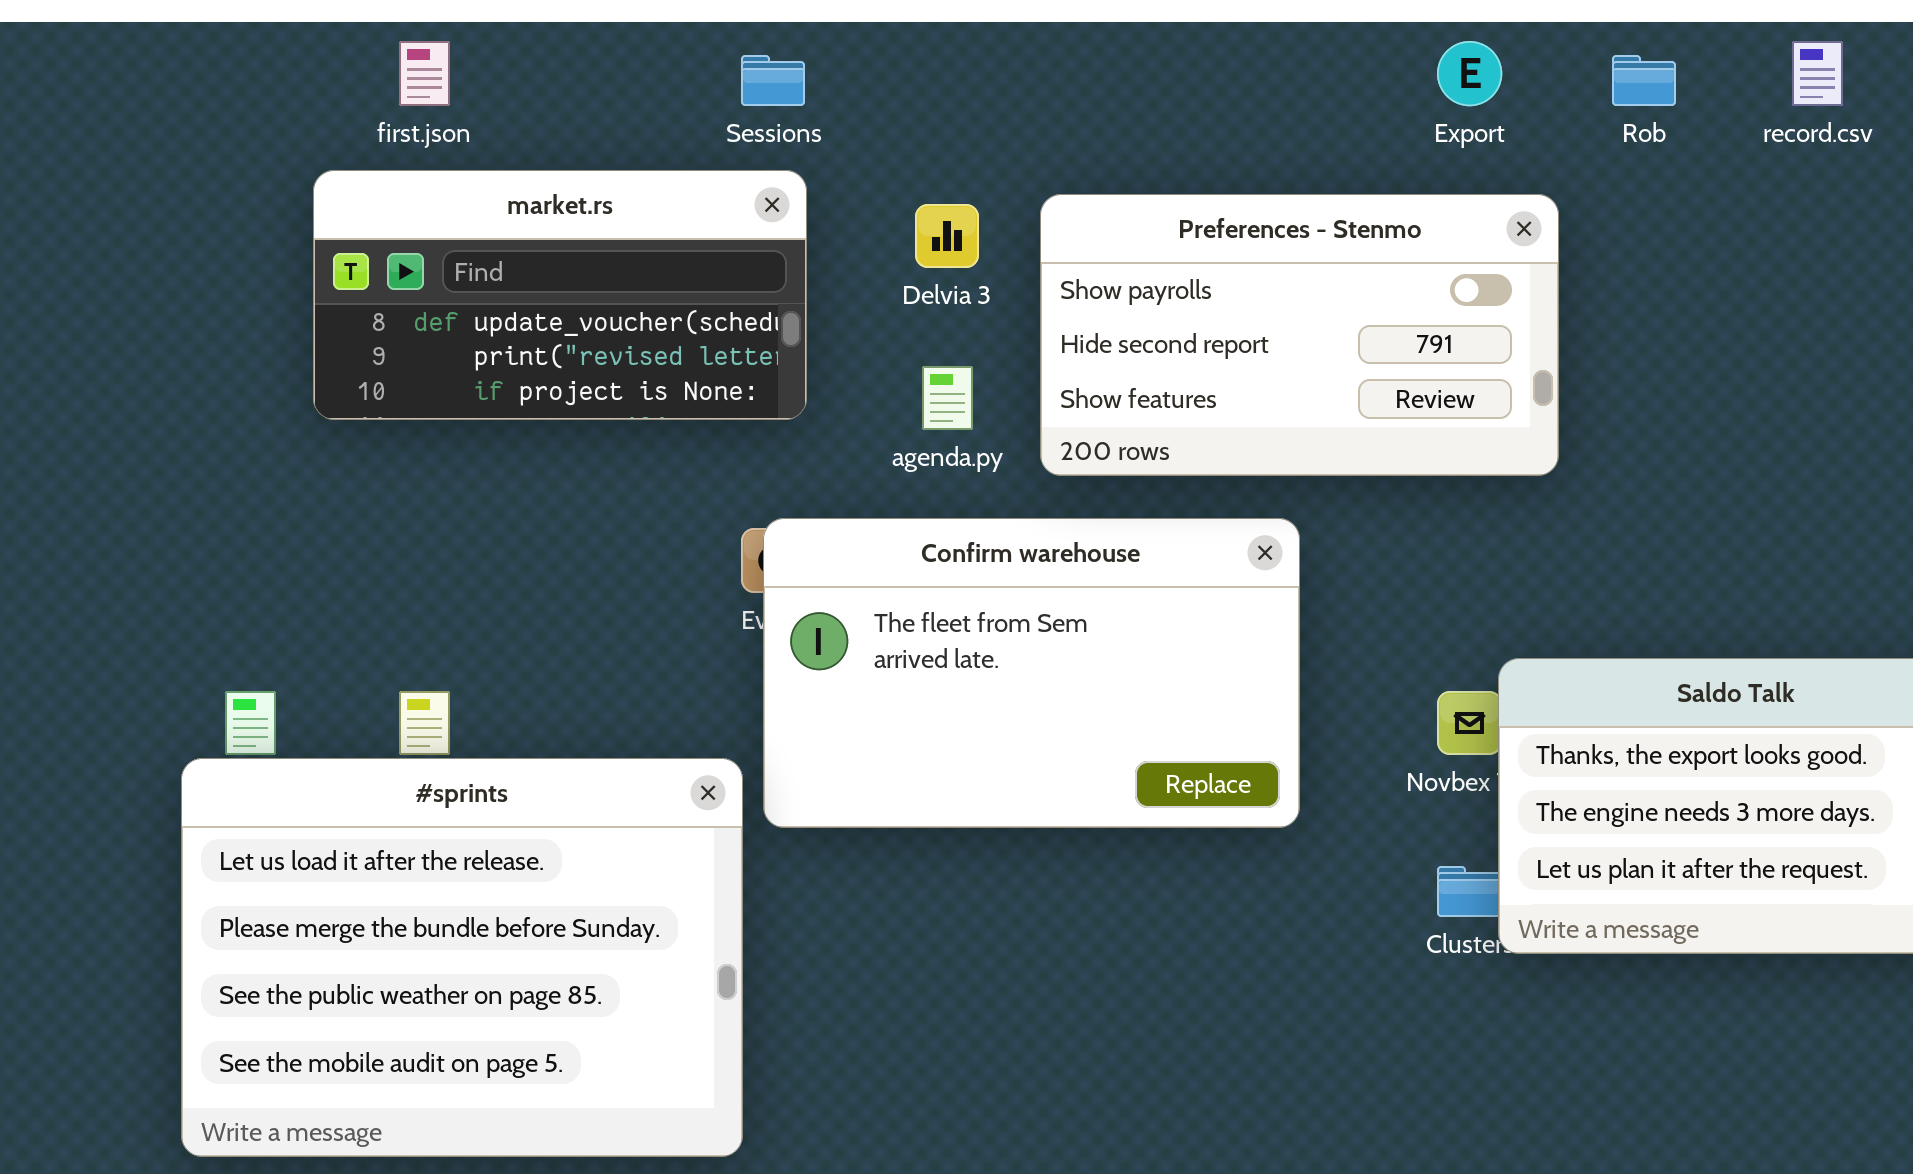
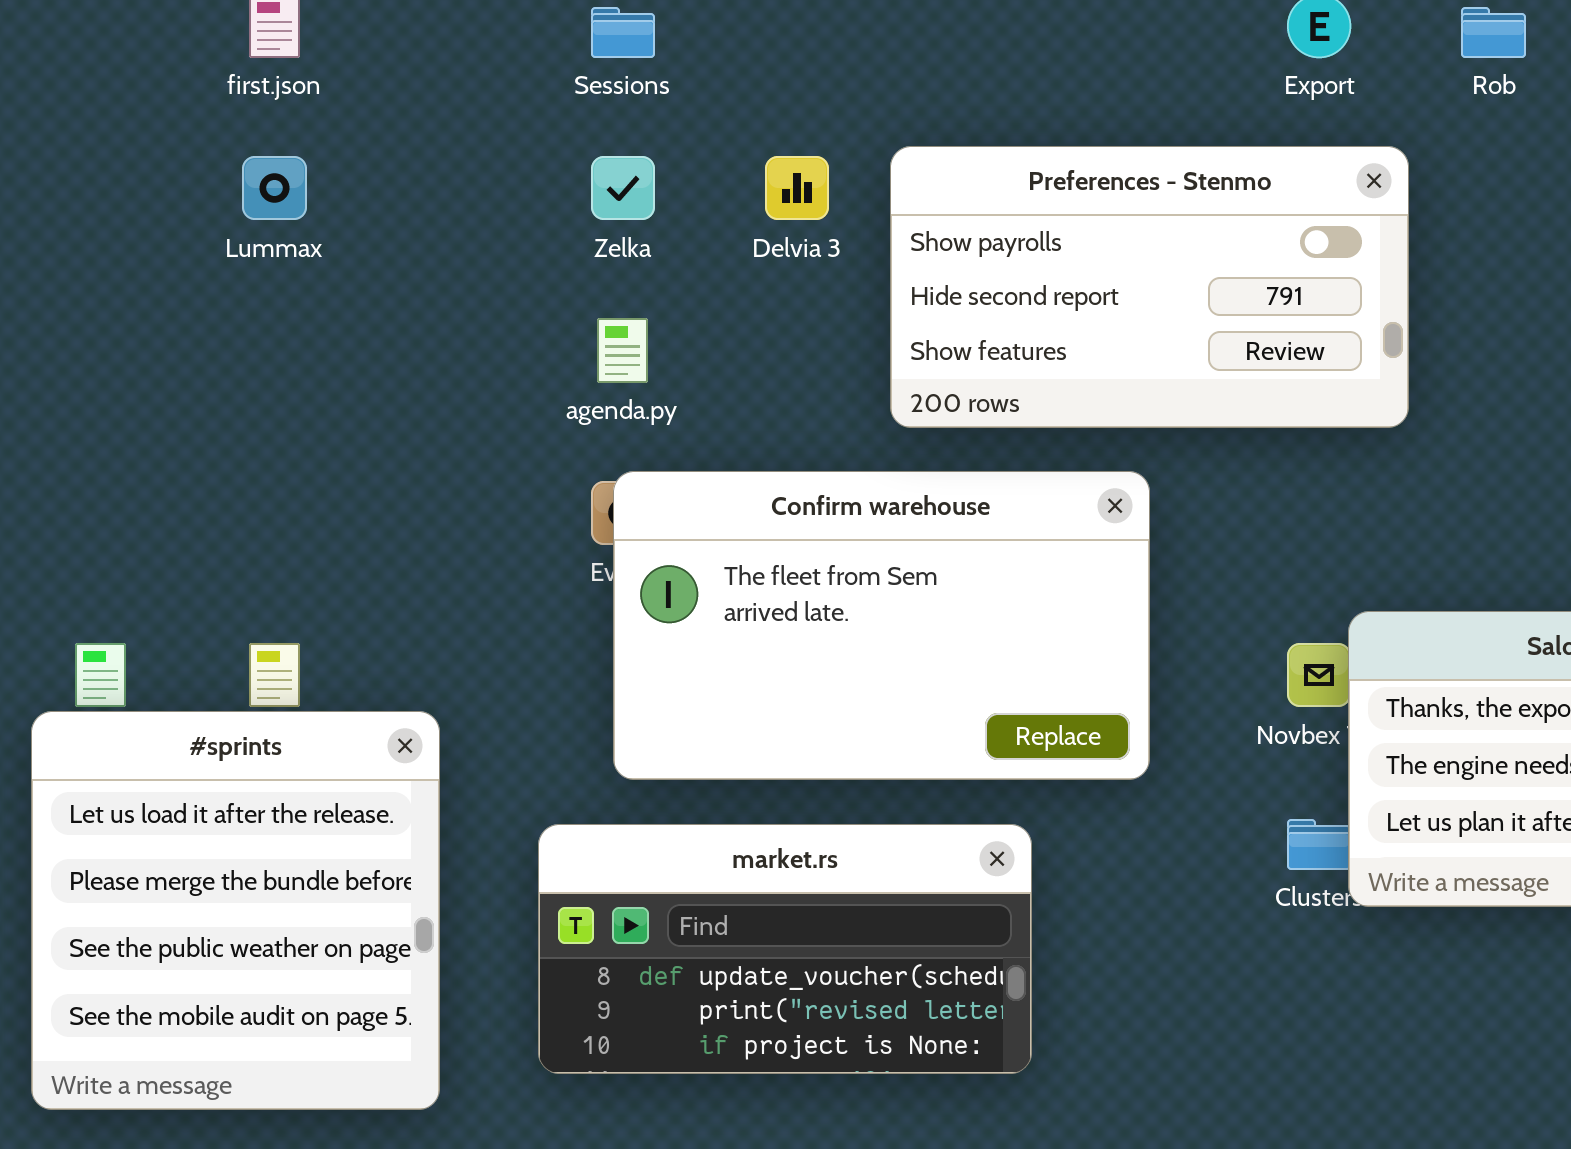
market.rs: [313,170,807,420] -> [538,824,1032,1074], moved
agenda.py: [922,366,973,430] -> [597,318,648,383], moved
#sprints: [181,758,743,1157] -> [31,711,440,1110], resized

